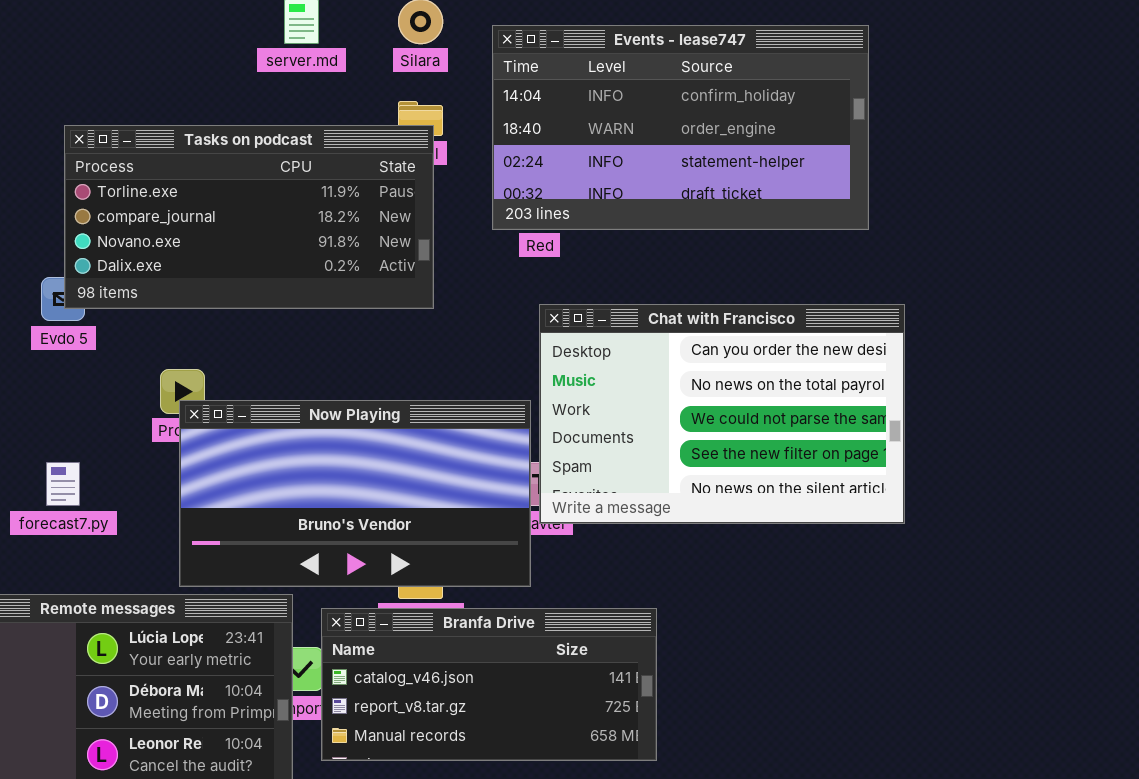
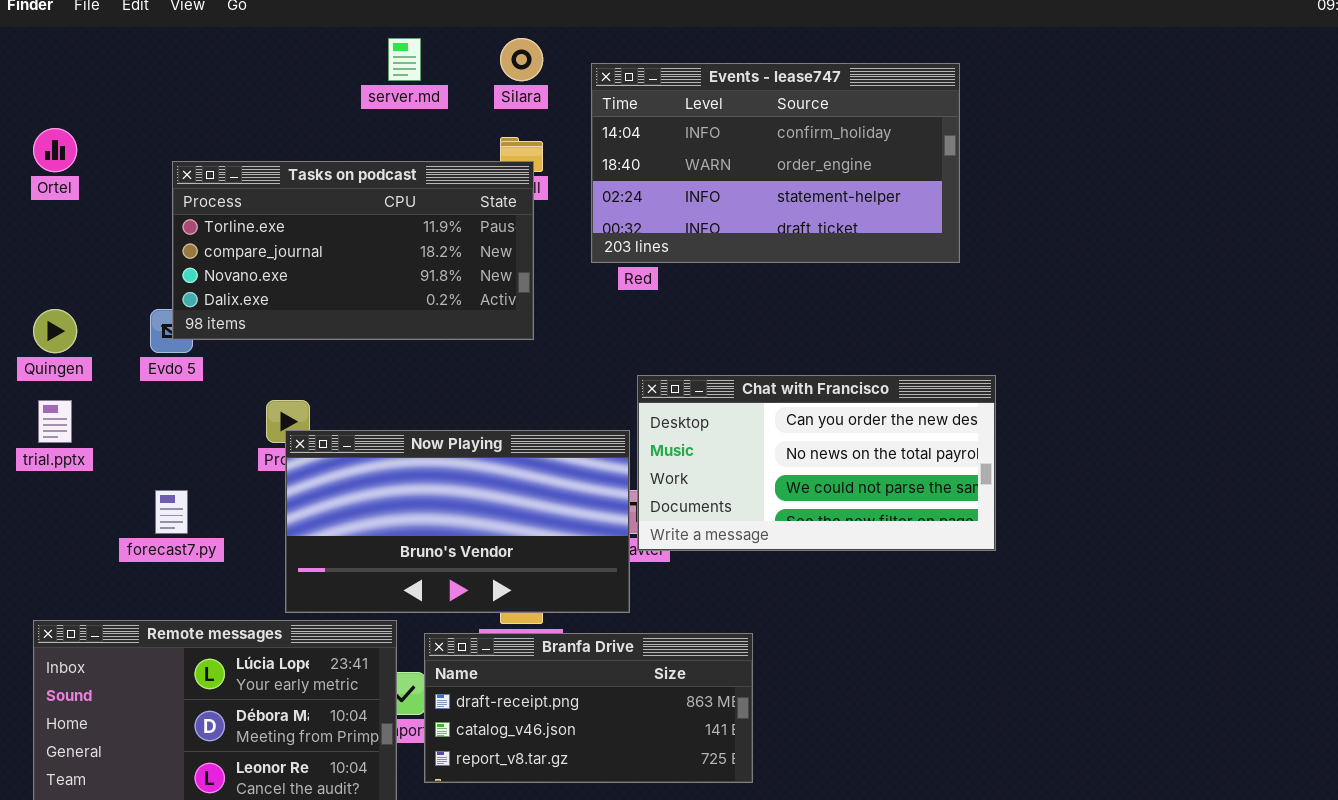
Chat with Francisco: [539,304,905,524] -> [637,375,996,551], resized
Branfa Drive: [321,608,657,761] -> [424,633,753,783], scrolled up 1 row

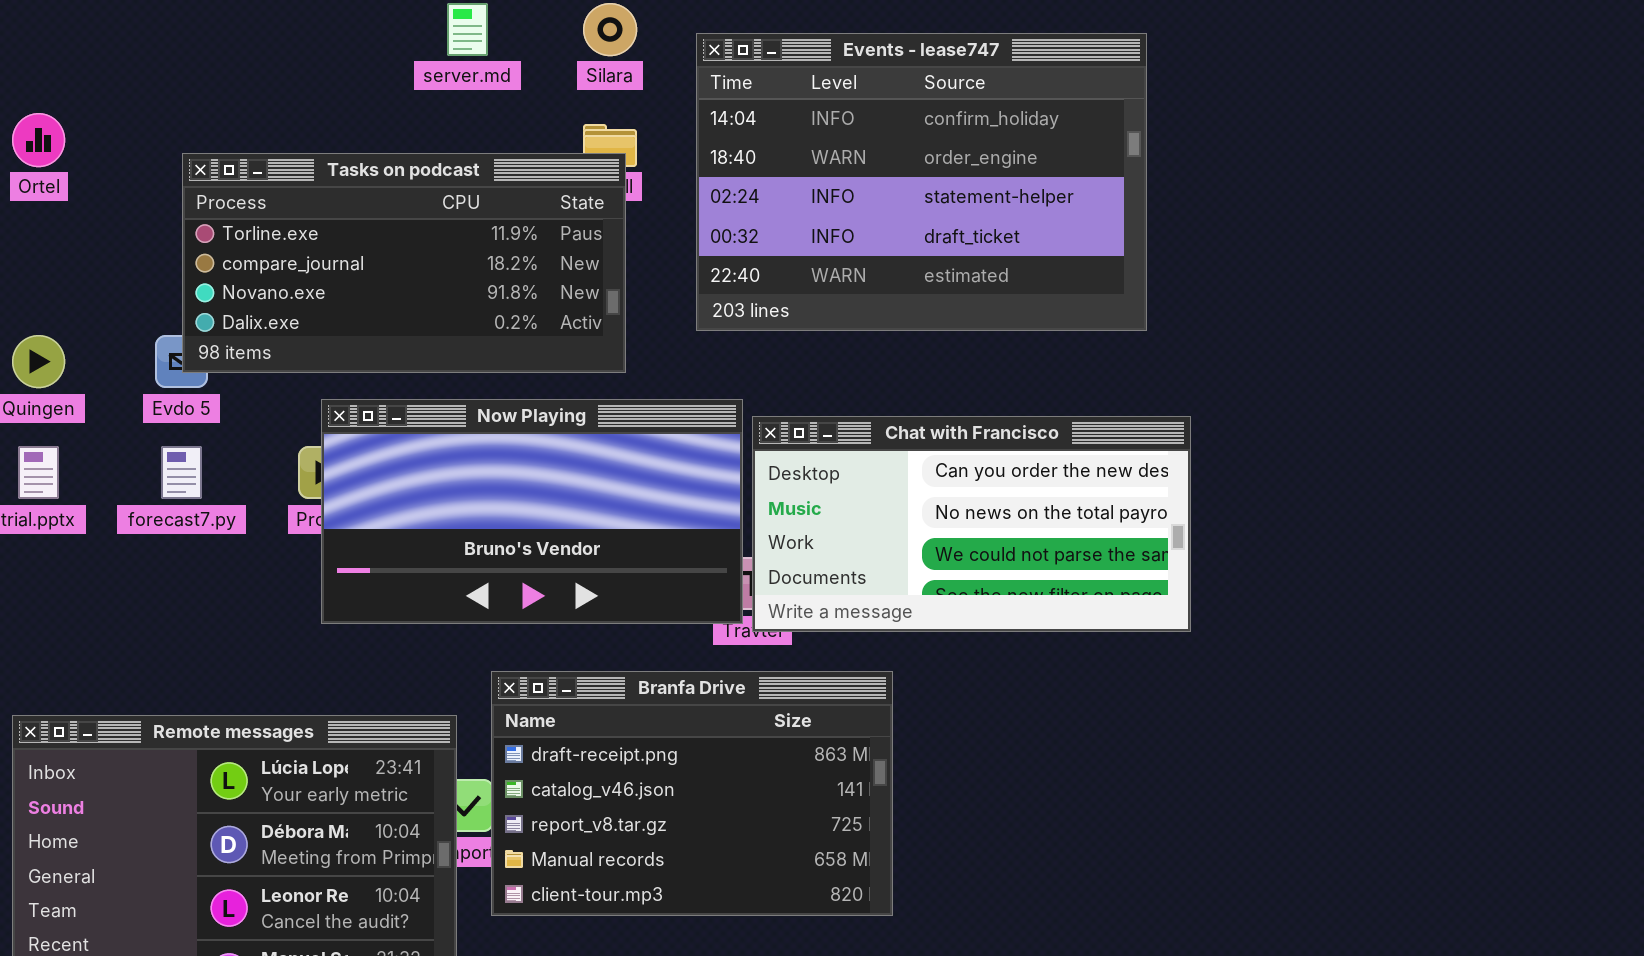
Events - lease747: [591,63,960,263] -> [696,33,1147,331], resized
Now Playing: [285,430,630,613] -> [321,399,743,624], moved
forecast7.py: [155,490,188,534] -> [161,446,202,499], moved
Branfa Drive: [424,633,753,783] -> [491,671,893,916], resized

